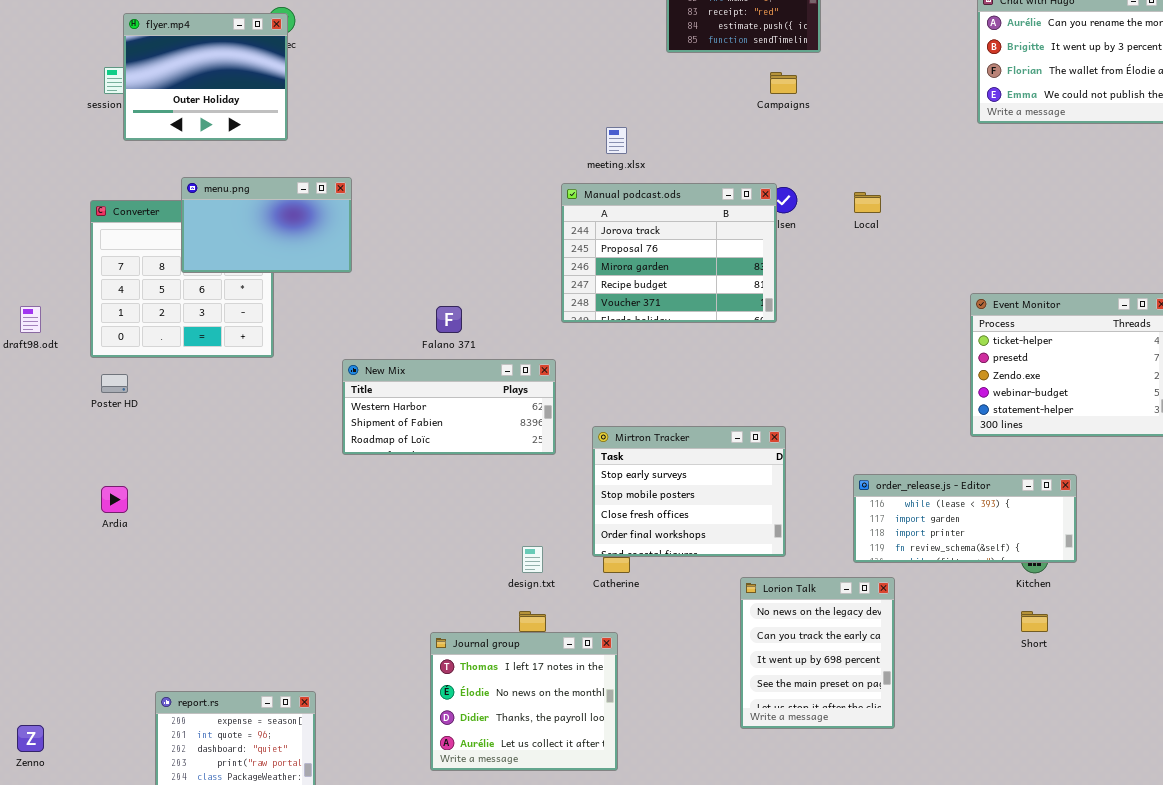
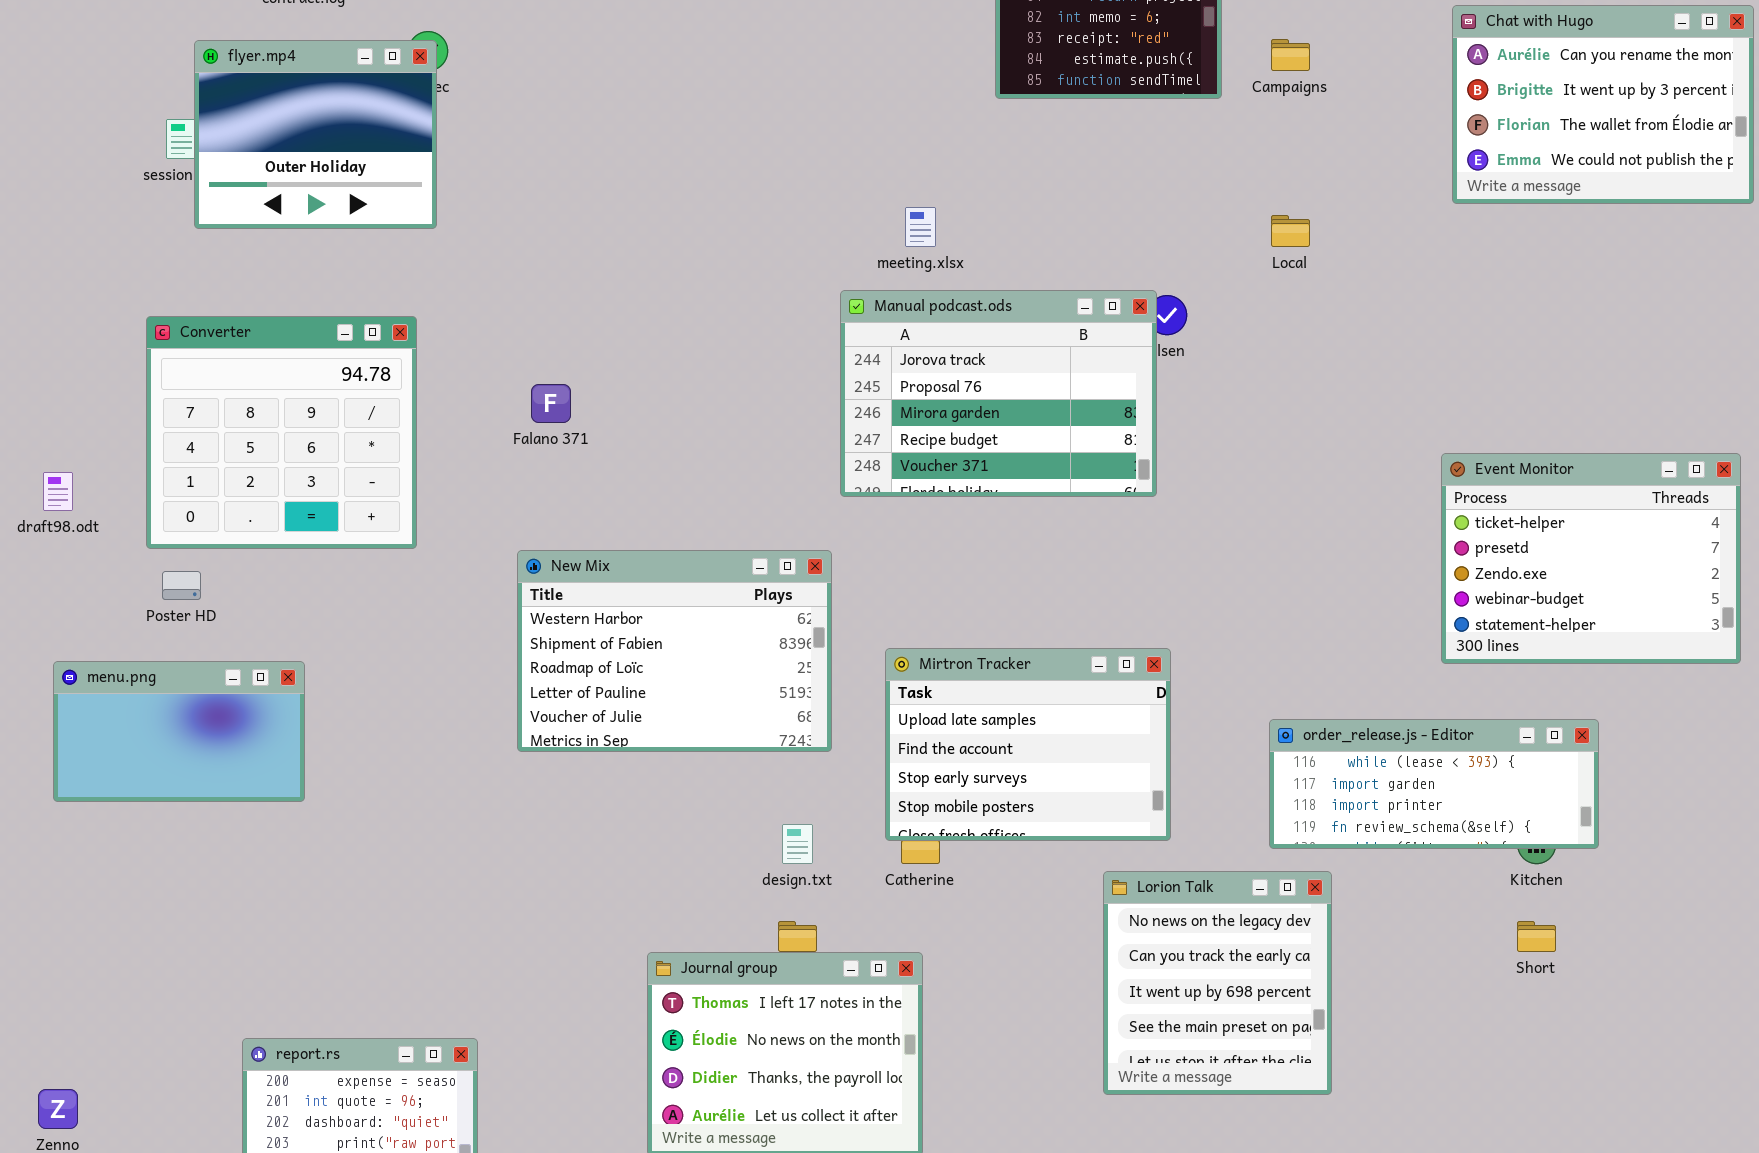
Campaigns: [770,72,797,94] -> [1271,39,1310,71], moved
menu.png: [181,177,352,273] -> [53,661,305,802], moved
Local: [854,192,881,213] -> [1271,215,1310,247], moved
Falano 371: [436,306,462,333] -> [531,384,571,423], moved
New Mix: [342,359,556,455] -> [517,550,832,752], resized
Mirtron Tracker: [592,426,786,557] -> [885,648,1171,841], scrolled up 2 rows

